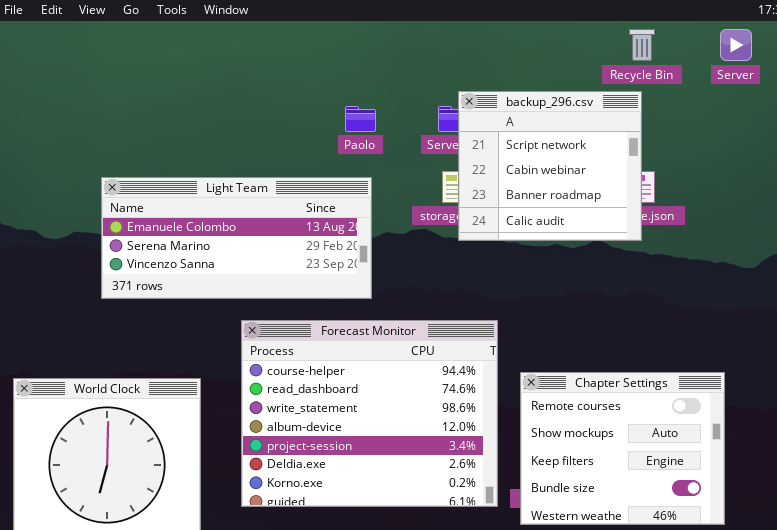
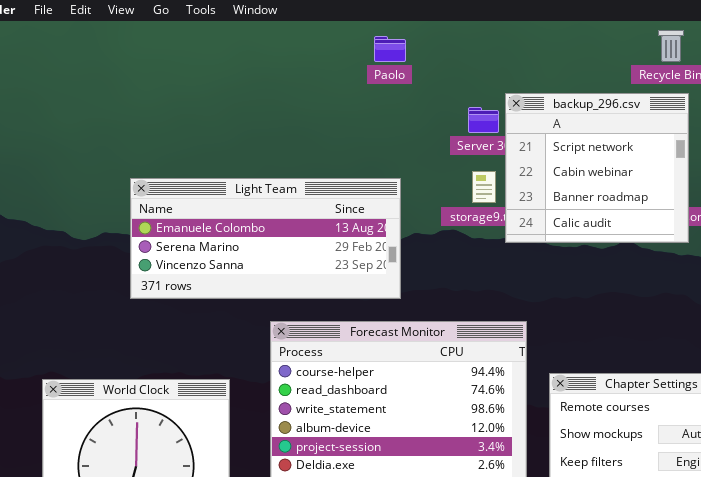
backup_296.csv: [458,91,642,241] -> [505,93,689,243], moved
Paolo: [345,106,376,132] -> [374,36,406,62], moved

